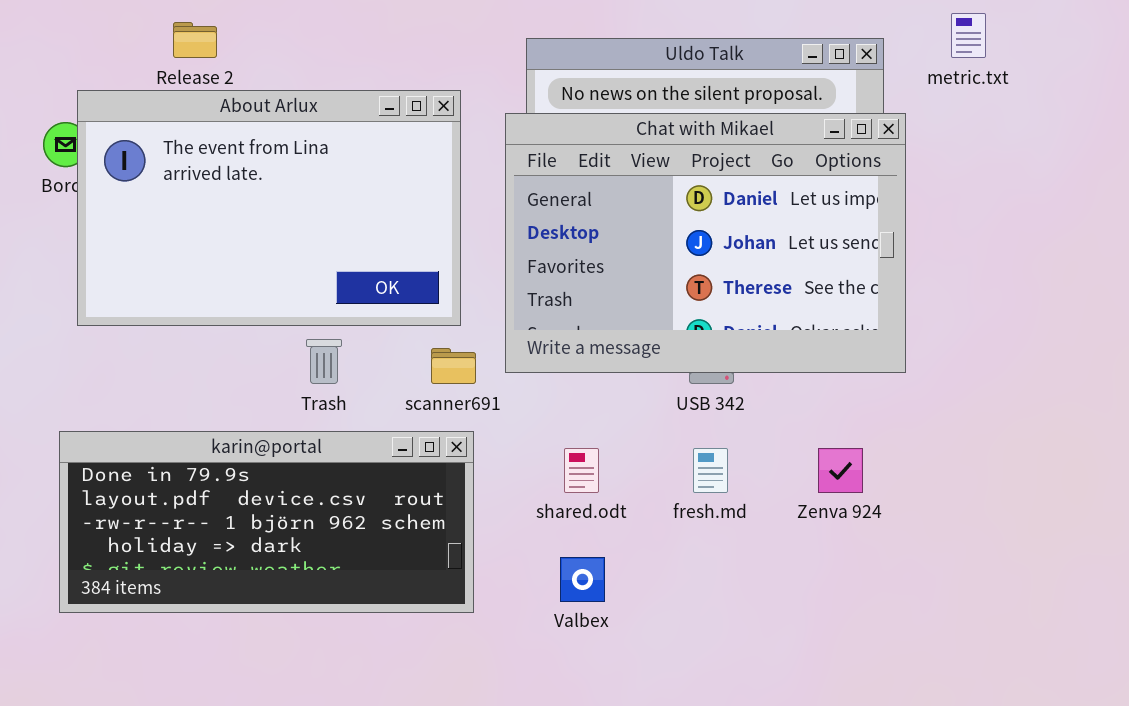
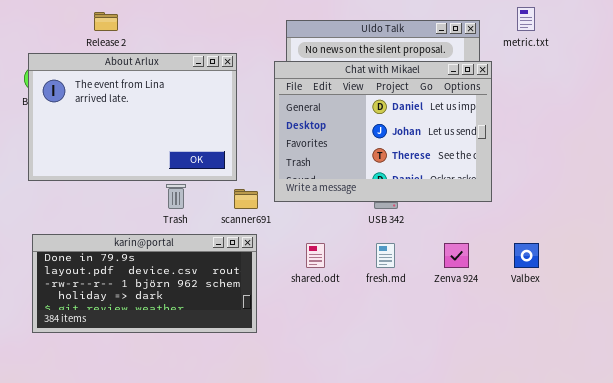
About Arlux: [77,90,461,326] -> [28,53,237,181], moved
Valbex: [560,557,605,602] -> [514,243,539,268], moved

